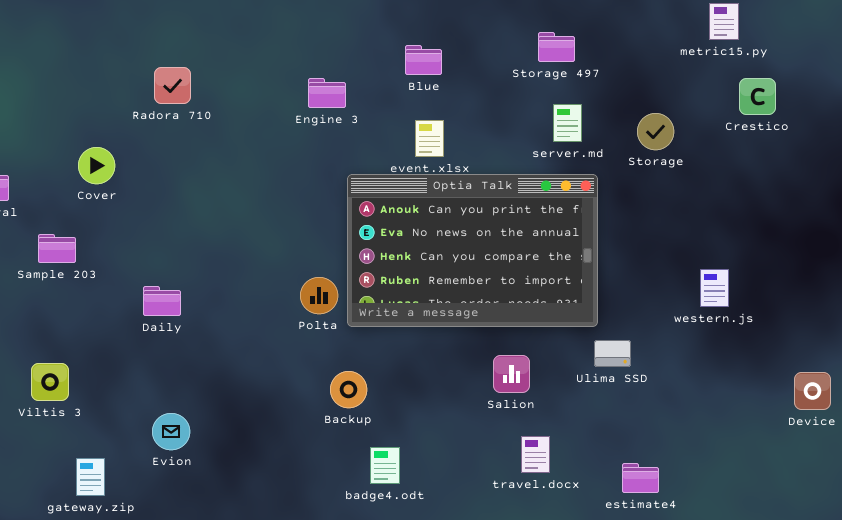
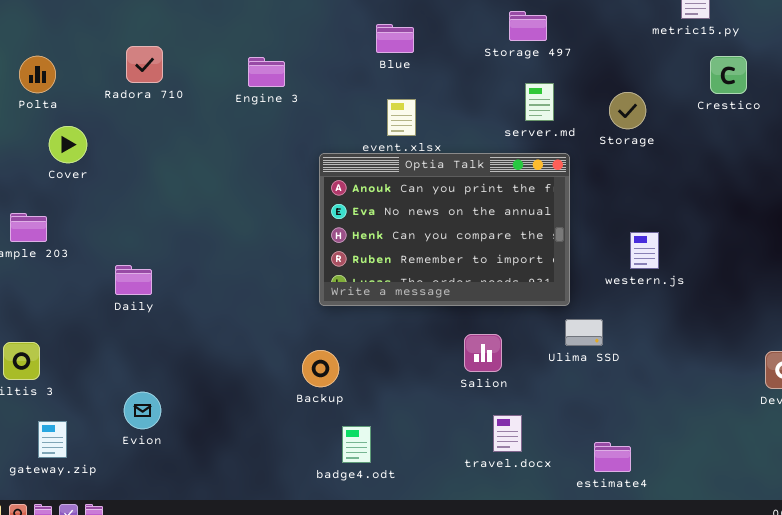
Engine 3: [308,78,346,108] -> [248,57,285,87], moved
western.js: [700,269,729,307] -> [630,232,659,269], moved
Polta: [300,277,338,314] -> [19,56,56,93], moved
gateway.zip: [76,458,105,496] -> [38,421,67,458], moved

